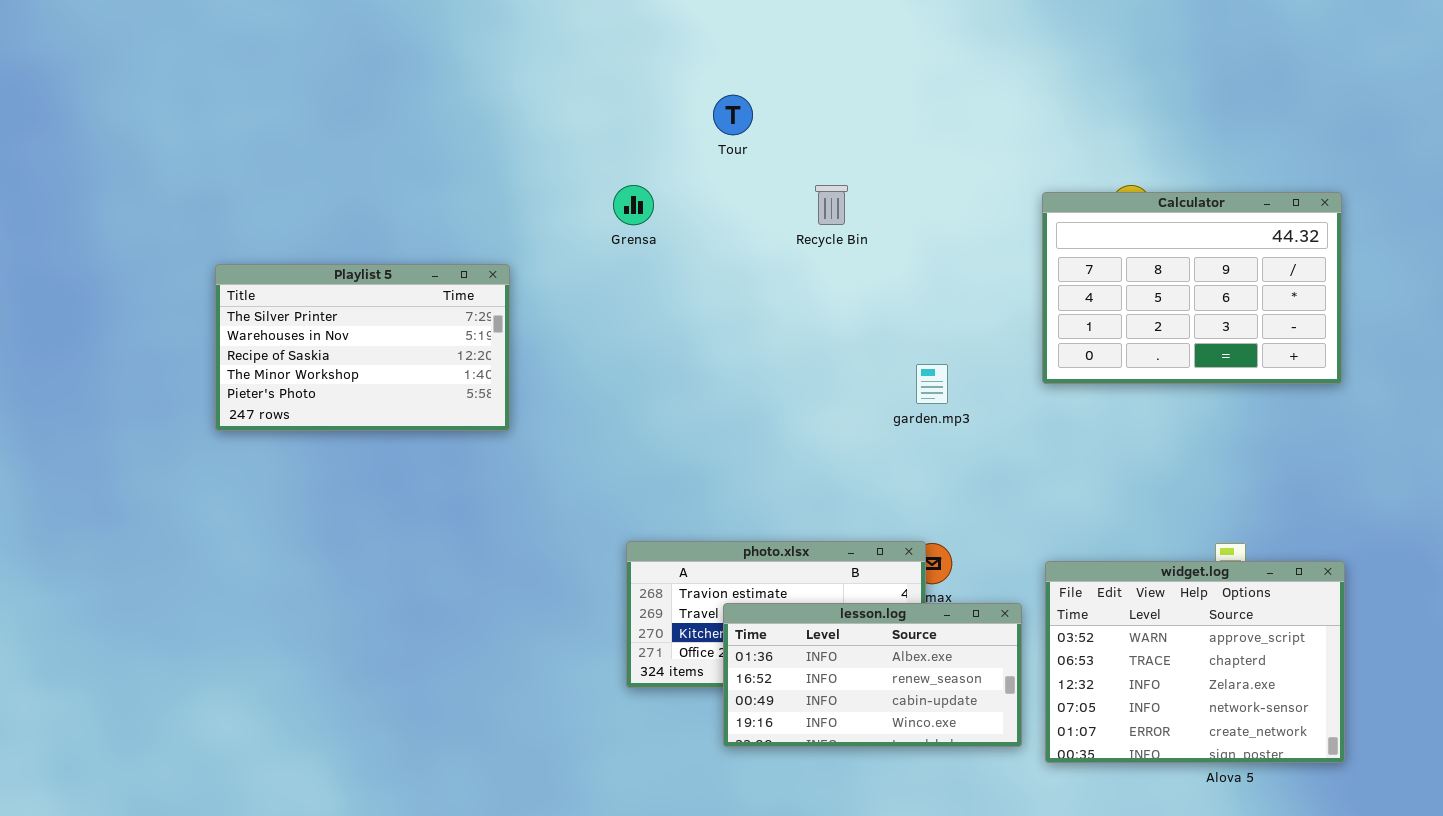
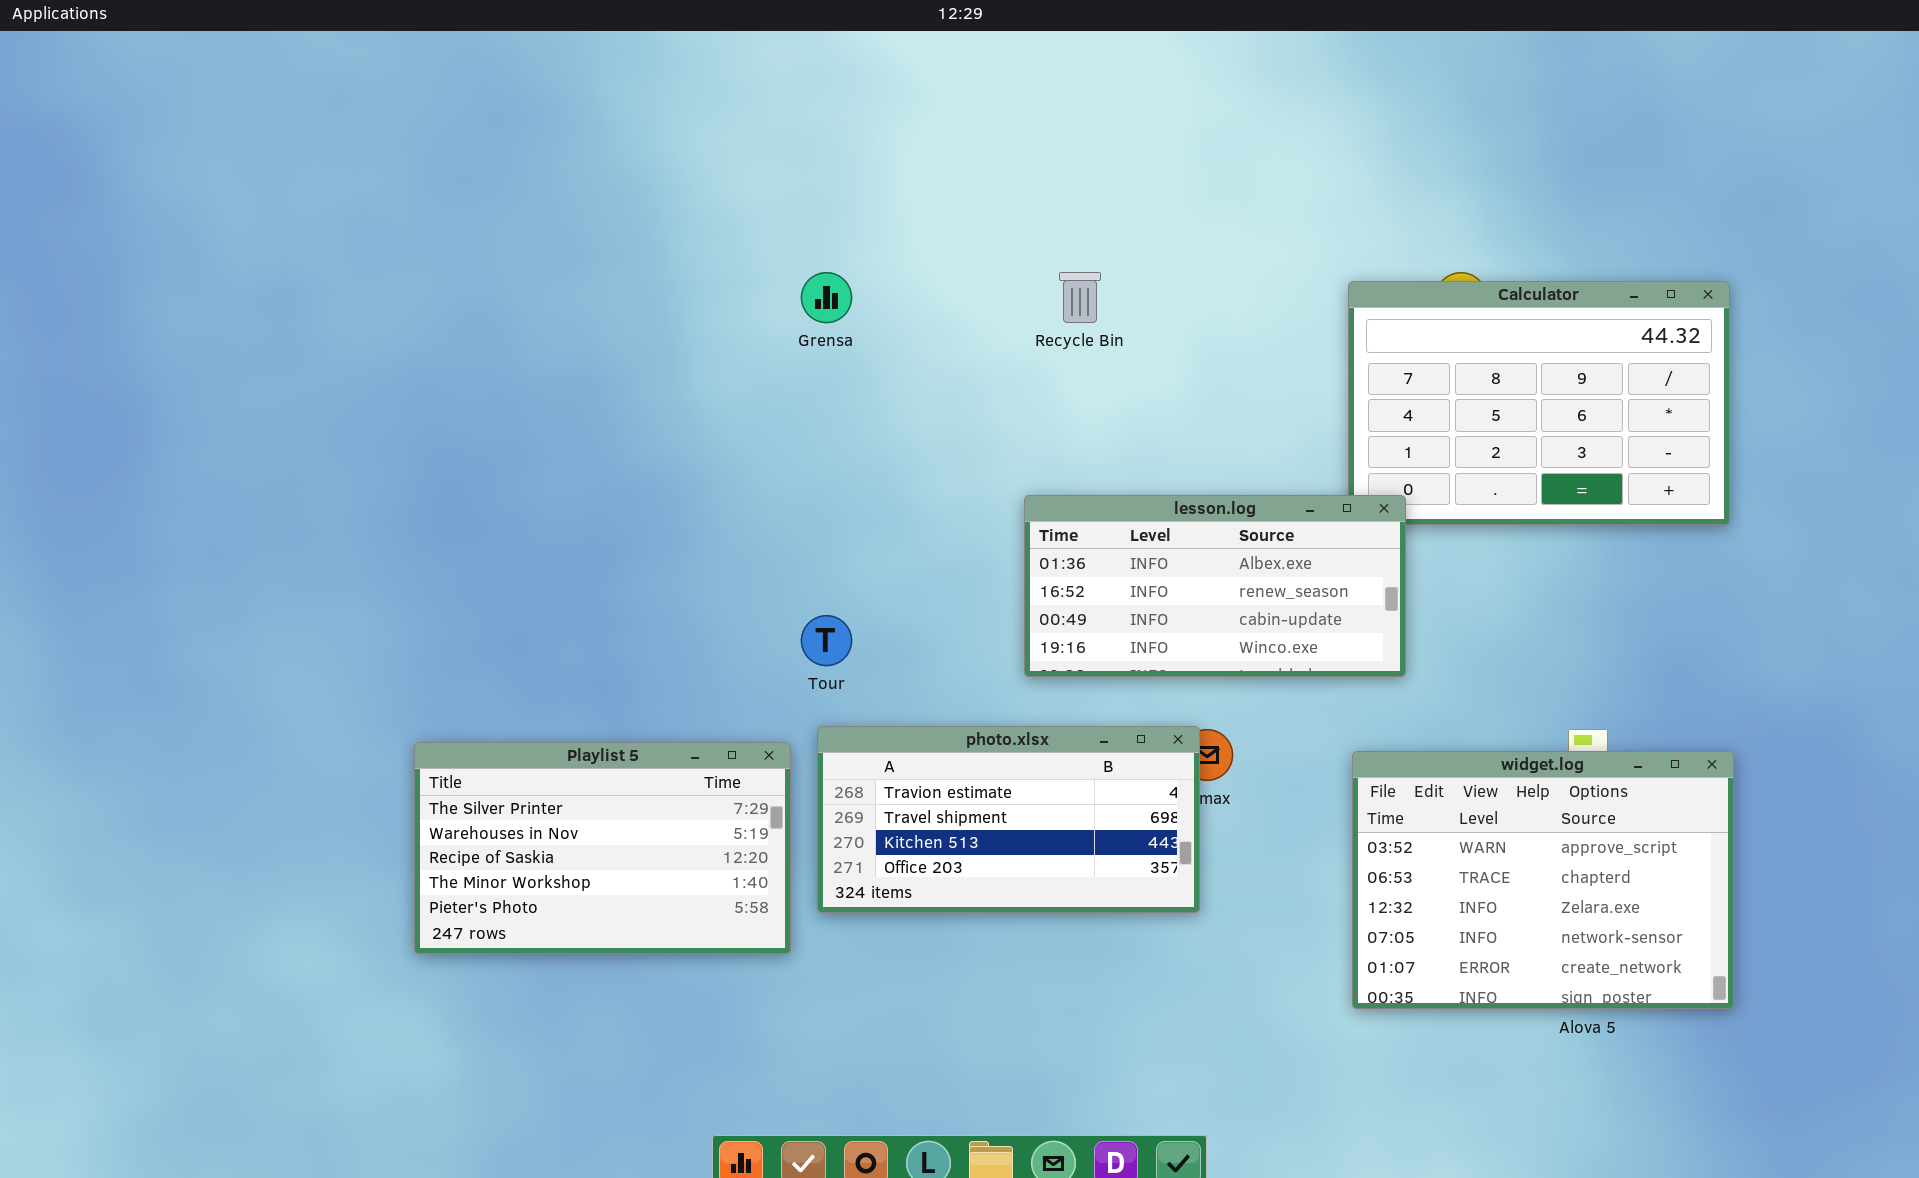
Tour: [713,95,753,135] -> [801,615,852,666], moved
Playlist 5: [215,264,510,431] -> [414,742,791,954], moved
lesson.log: [723,603,1022,747] -> [1024,495,1406,677], moved

